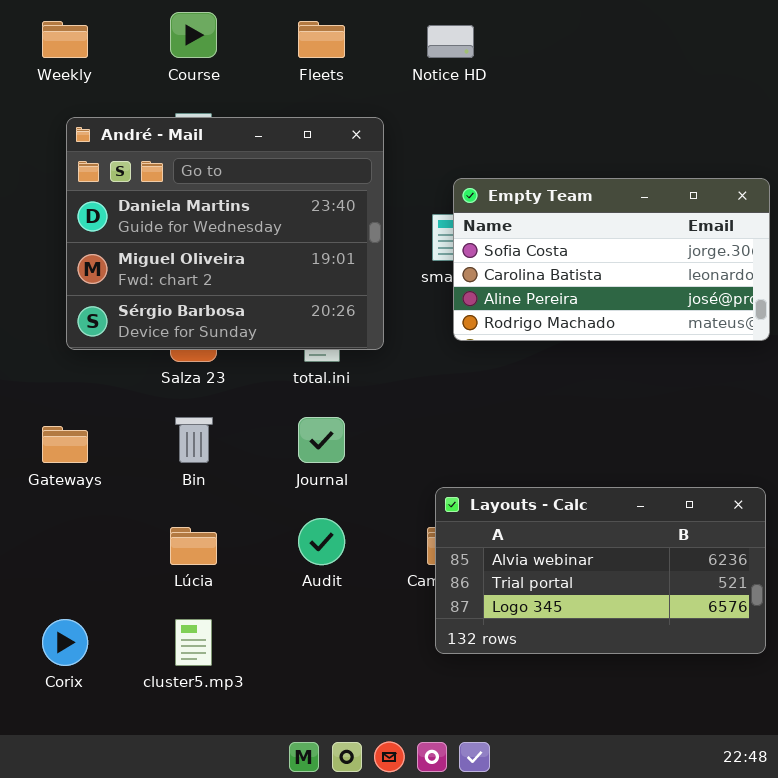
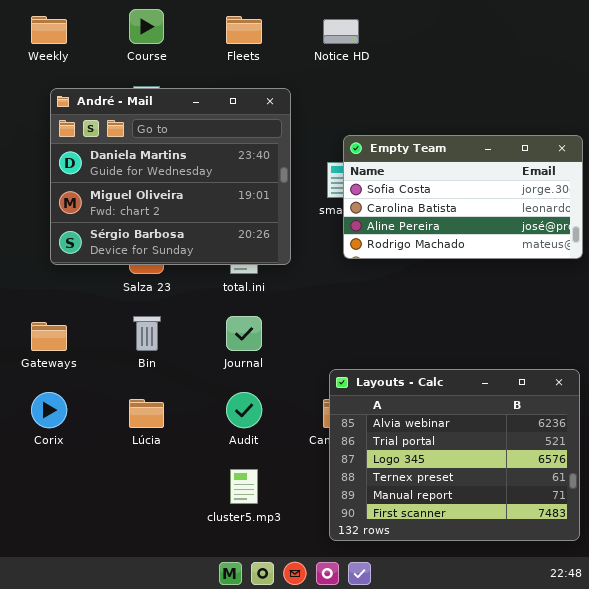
Layouts - Calc: [435,487,766,654] -> [329,369,580,541], resized
Corix: [42,619,88,666] -> [31,392,67,428], moved
cluster5.mp3: [175,619,212,666] -> [230,469,258,504], moved

